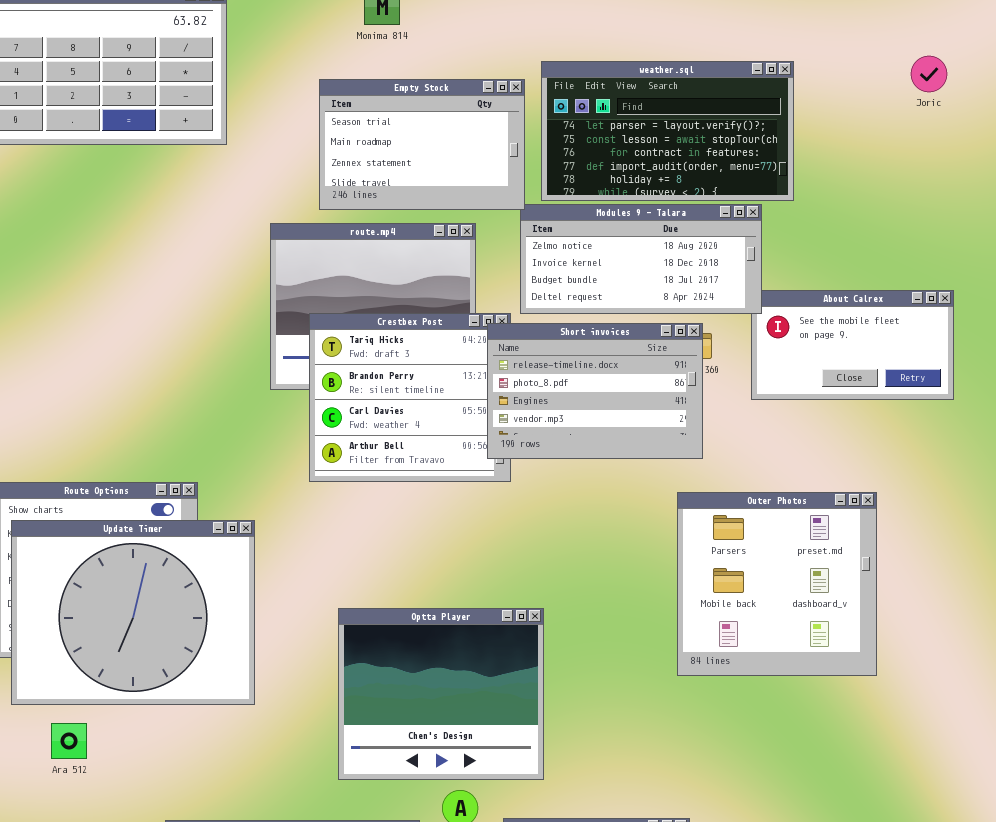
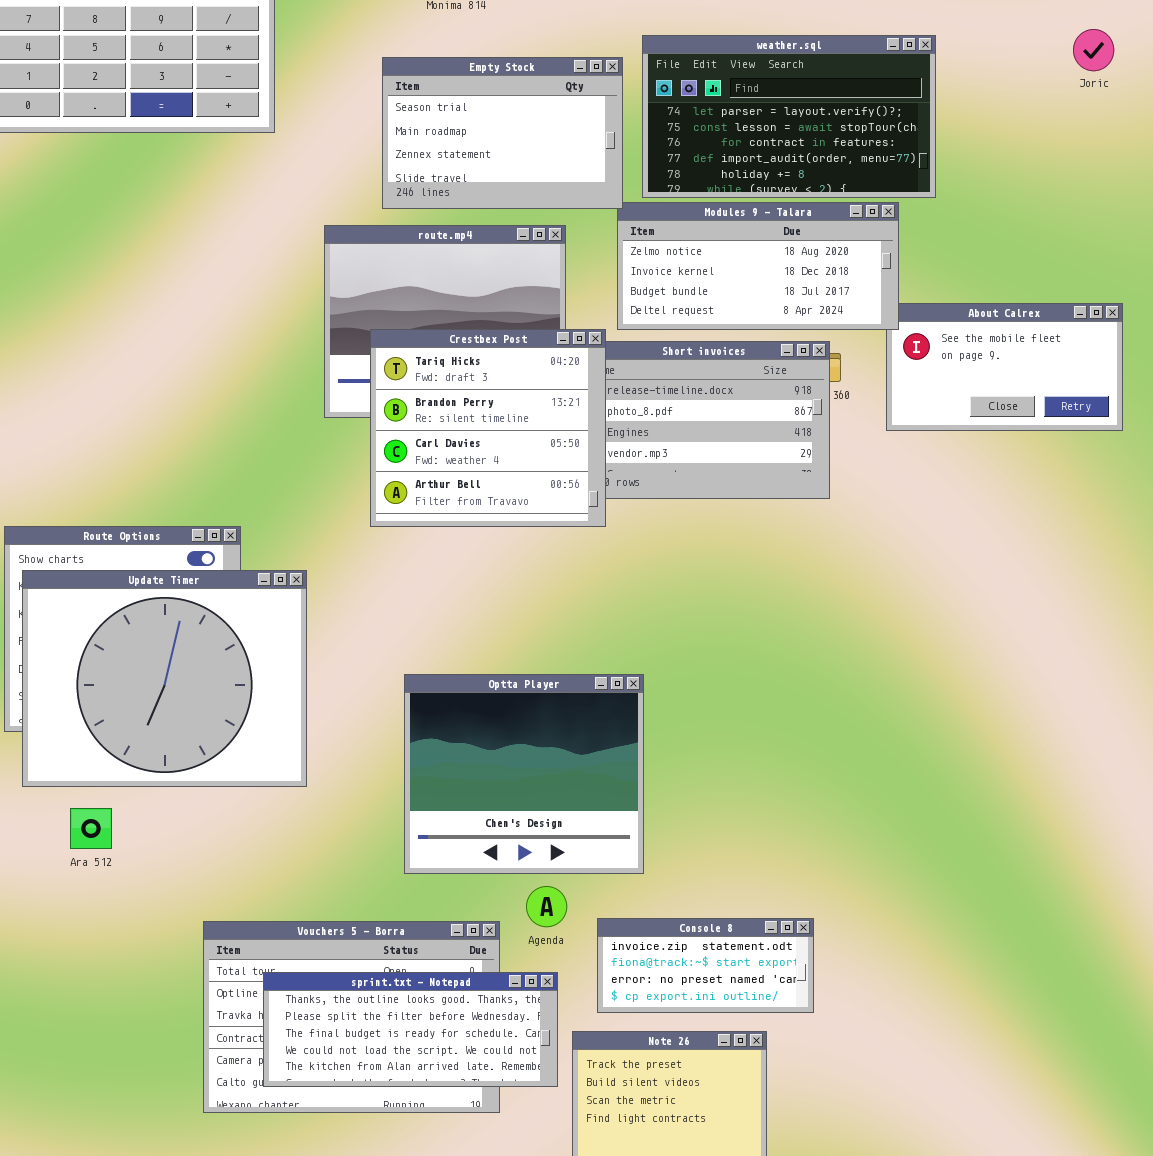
Crestbex Post: [309,313,511,482] -> [370,329,606,527], raised
Outer Photos: [677,492,877,676] -> none, closed

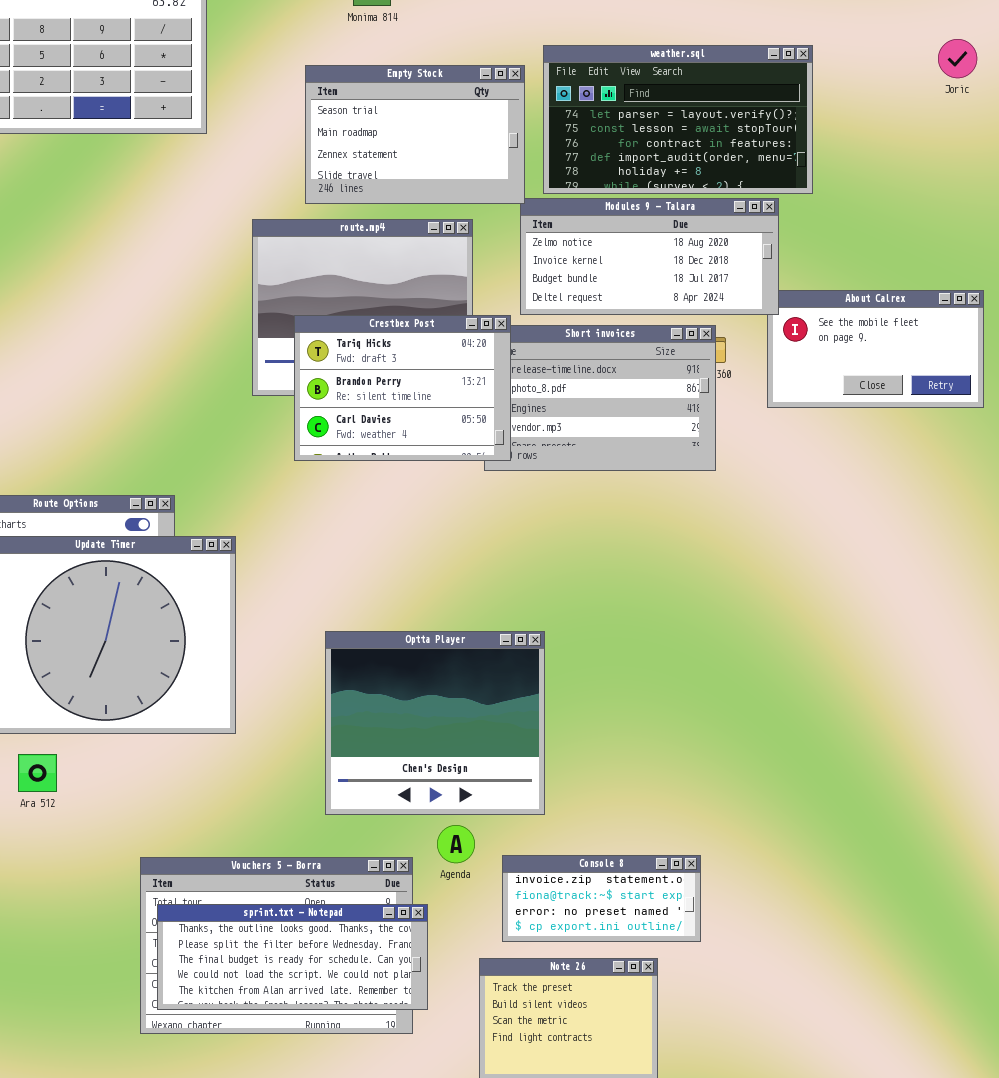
Crestbex Post: [370,329,606,527] -> [294,315,511,461], resized
sprint.txt - Notepad: [263,972,558,1087] -> [157,904,428,1010], moved

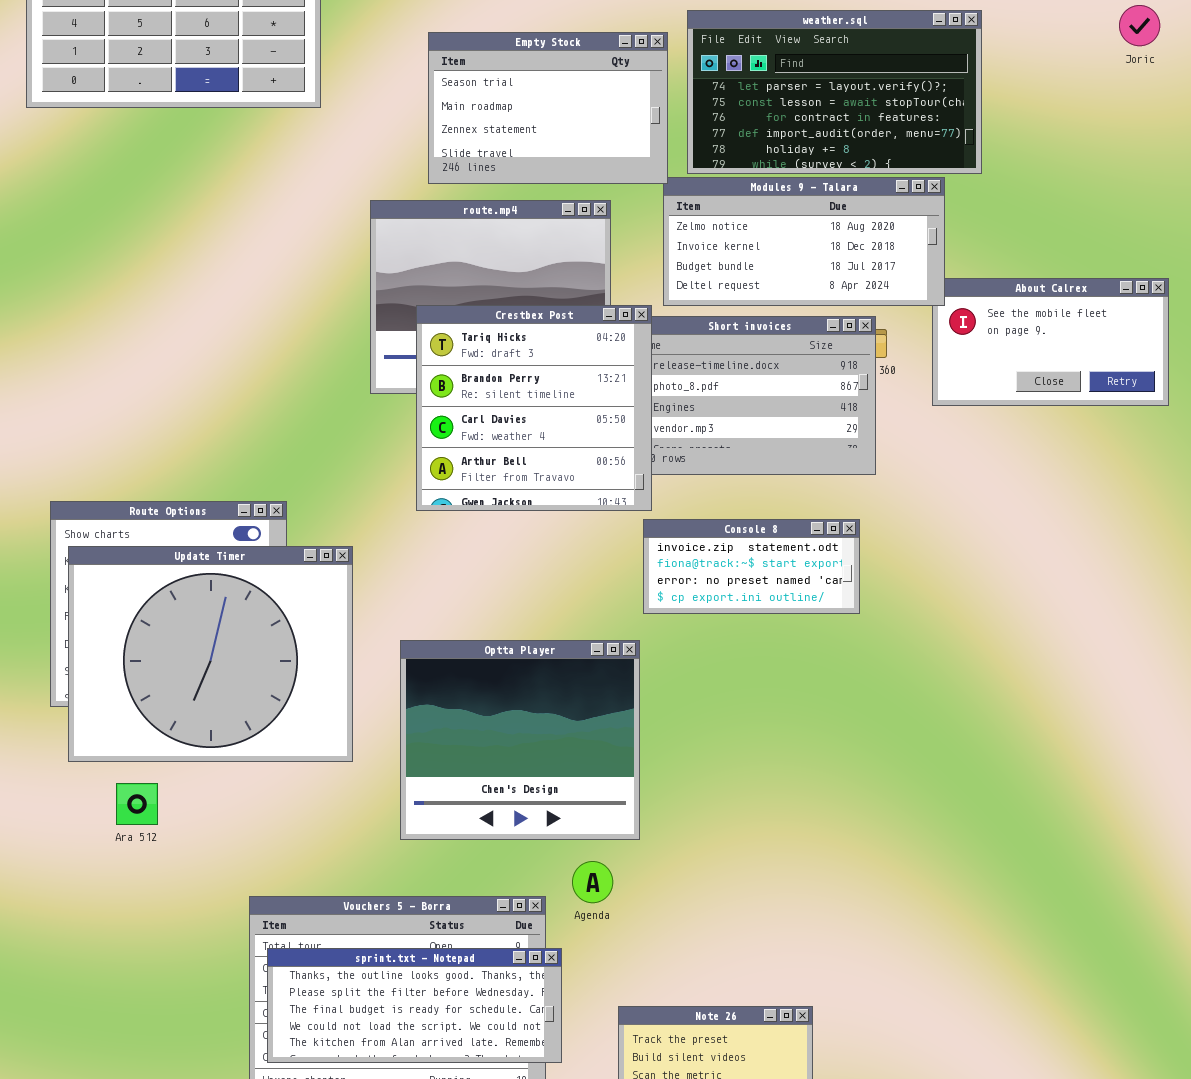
Crestbex Post: [294,315,511,461] -> [416,305,652,511], resized
Optta Player: [325,631,545,815] -> [400,640,640,840], moved
Console 8: [502,855,701,942] -> [643,519,860,614], moved

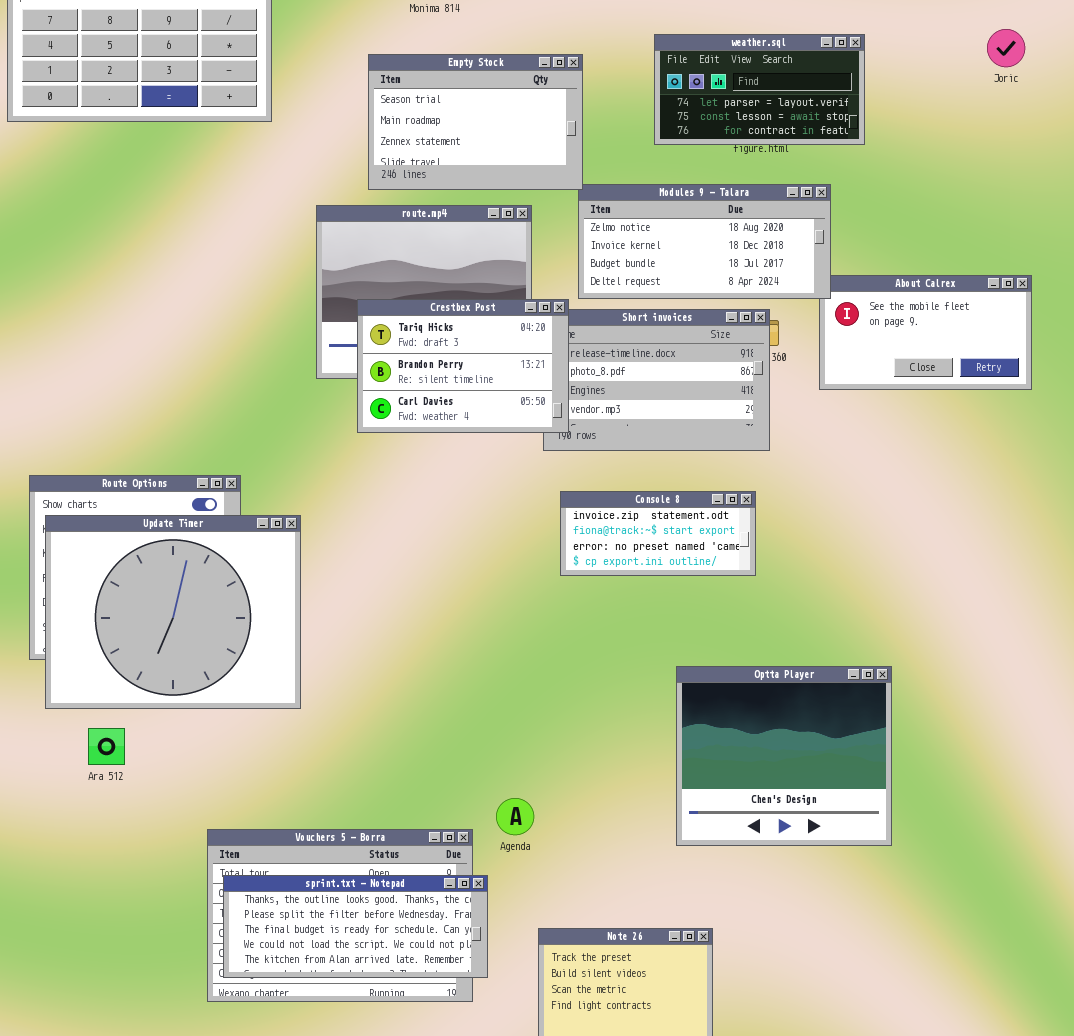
weather.sql: [687,10,982,174] -> [654,34,865,145], resized
Crestbex Post: [416,305,652,511] -> [357,299,569,433], resized
Optta Player: [400,640,640,840] -> [676,666,892,846], moved

